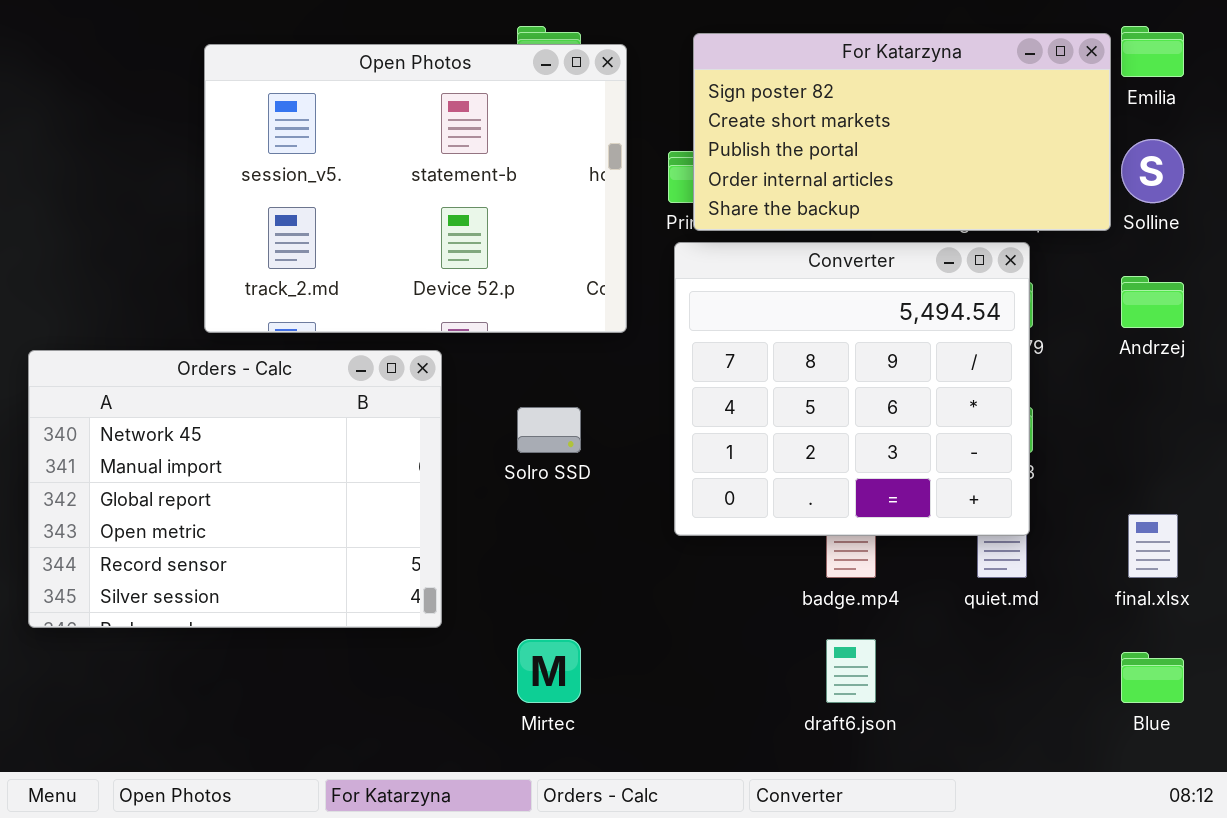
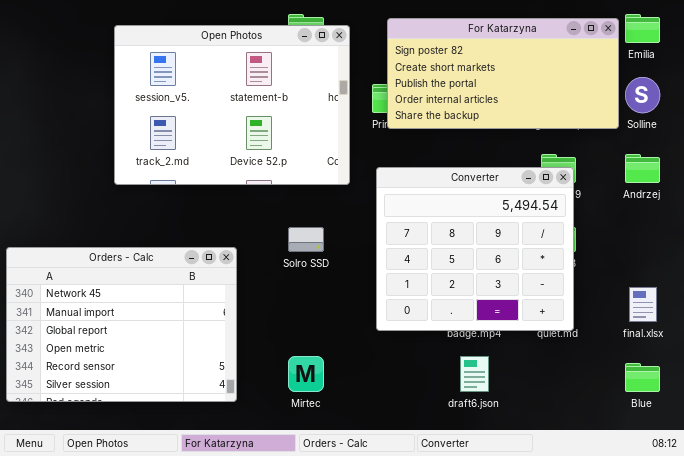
Converter: [674,242,1030,536] -> [376,167,574,331], moved
Orders - Calc: [28,350,442,628] -> [6,247,237,402], moved

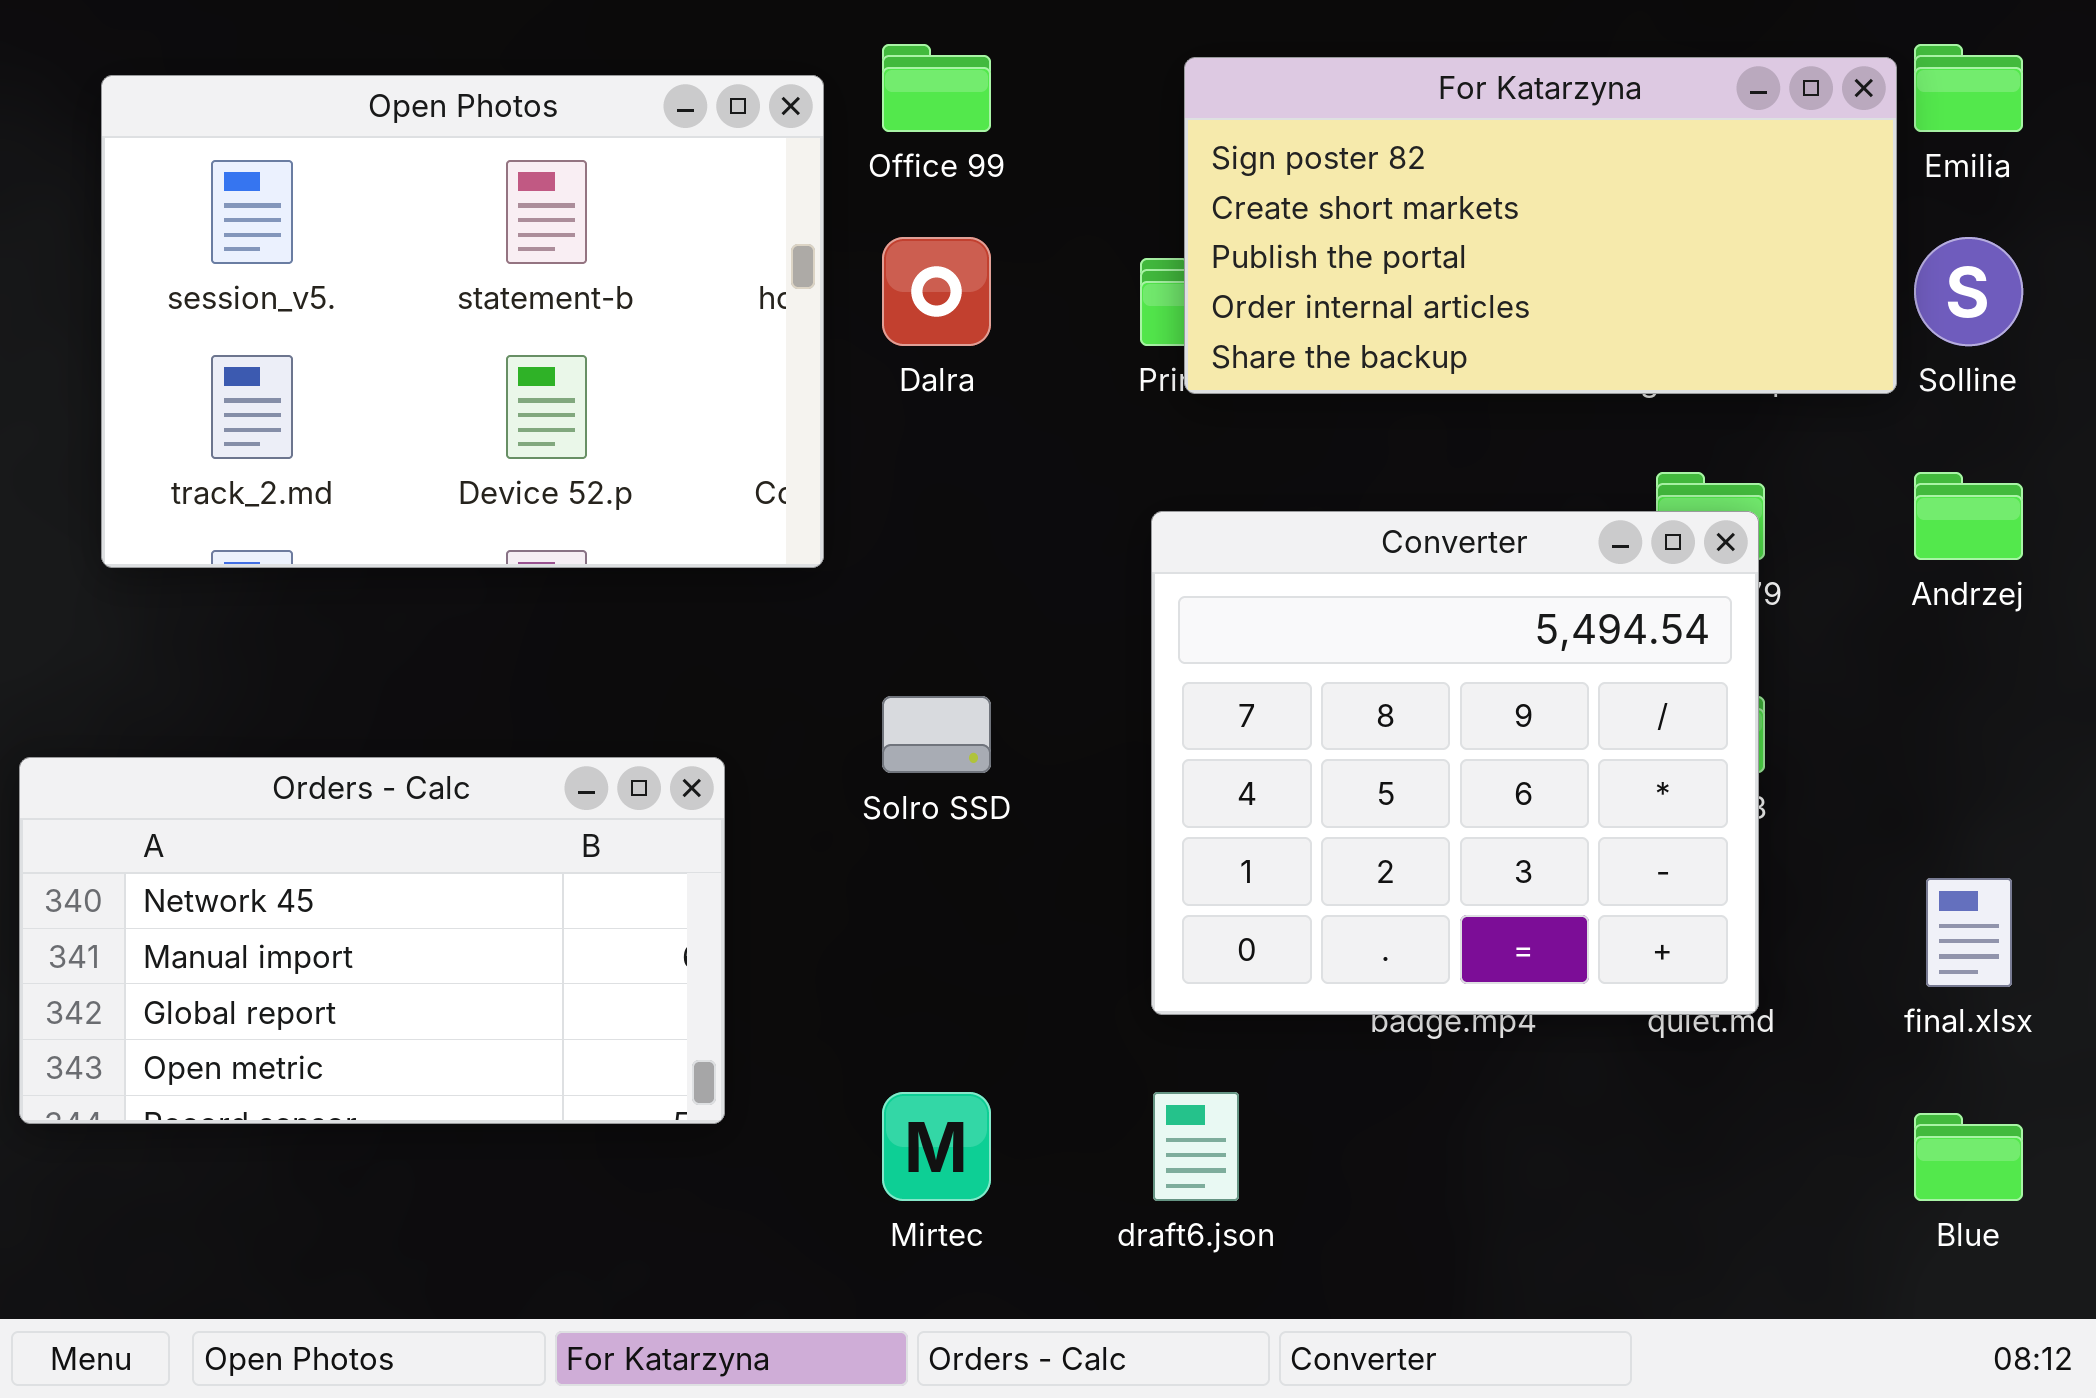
Open Photos: [114,25,350,185] -> [101,75,824,568], moved
Orders - Calc: [6,247,237,402] -> [19,757,725,1124], resized
draft6.json: [460,356,489,392] -> [1153,1092,1239,1201], moved

